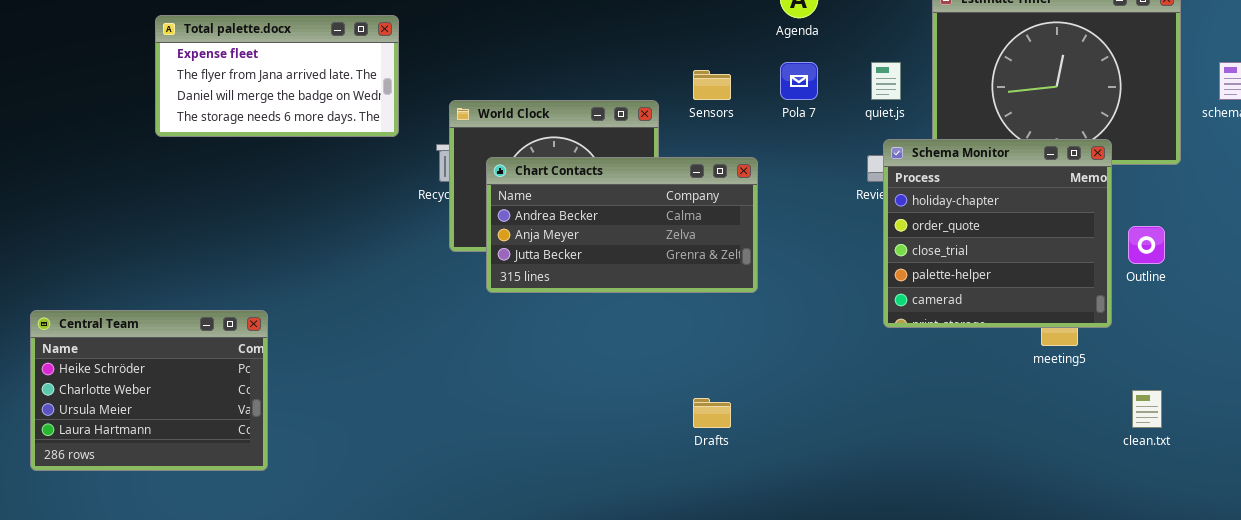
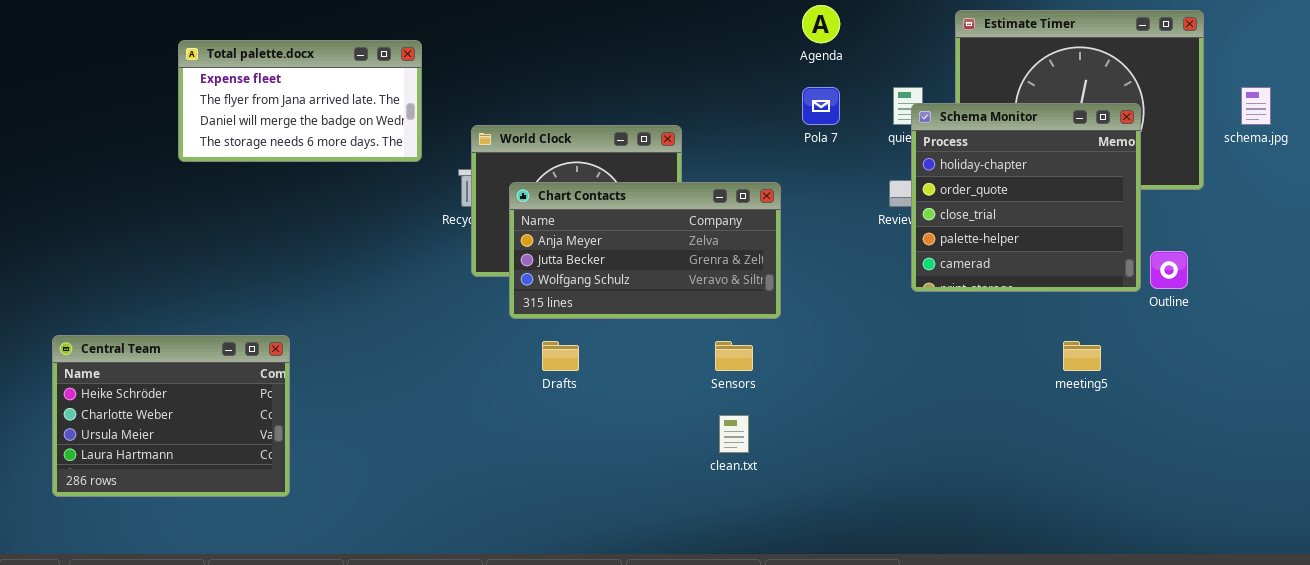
Sensors: [693,70,731,100] -> [715,341,753,371], moved
Schema Monitor: [883,139,1112,328] -> [911,103,1141,292], moved
Chart Contacts: [486,157,758,293] -> [509,182,781,319], scrolled down 1 row
clean.txt: [1132,390,1162,428] -> [719,415,749,453], moved
Drafts: [693,398,731,428] -> [542,341,579,371], moved

